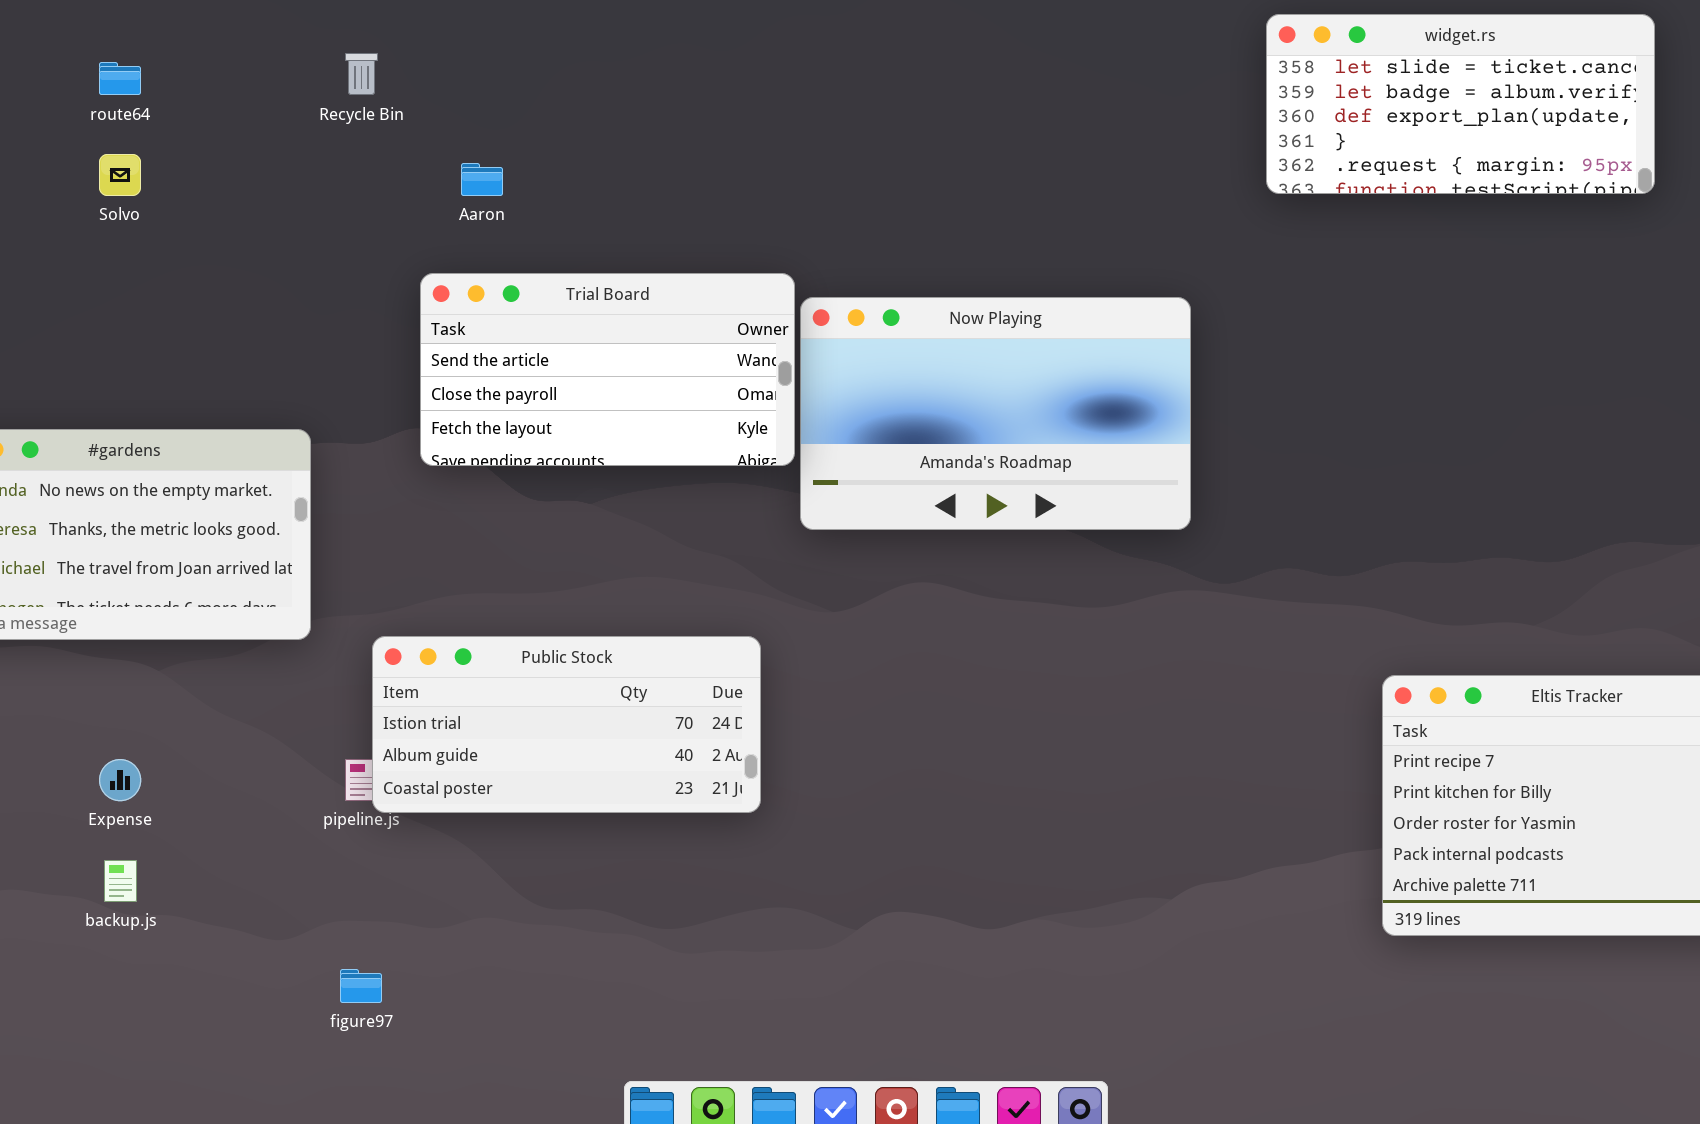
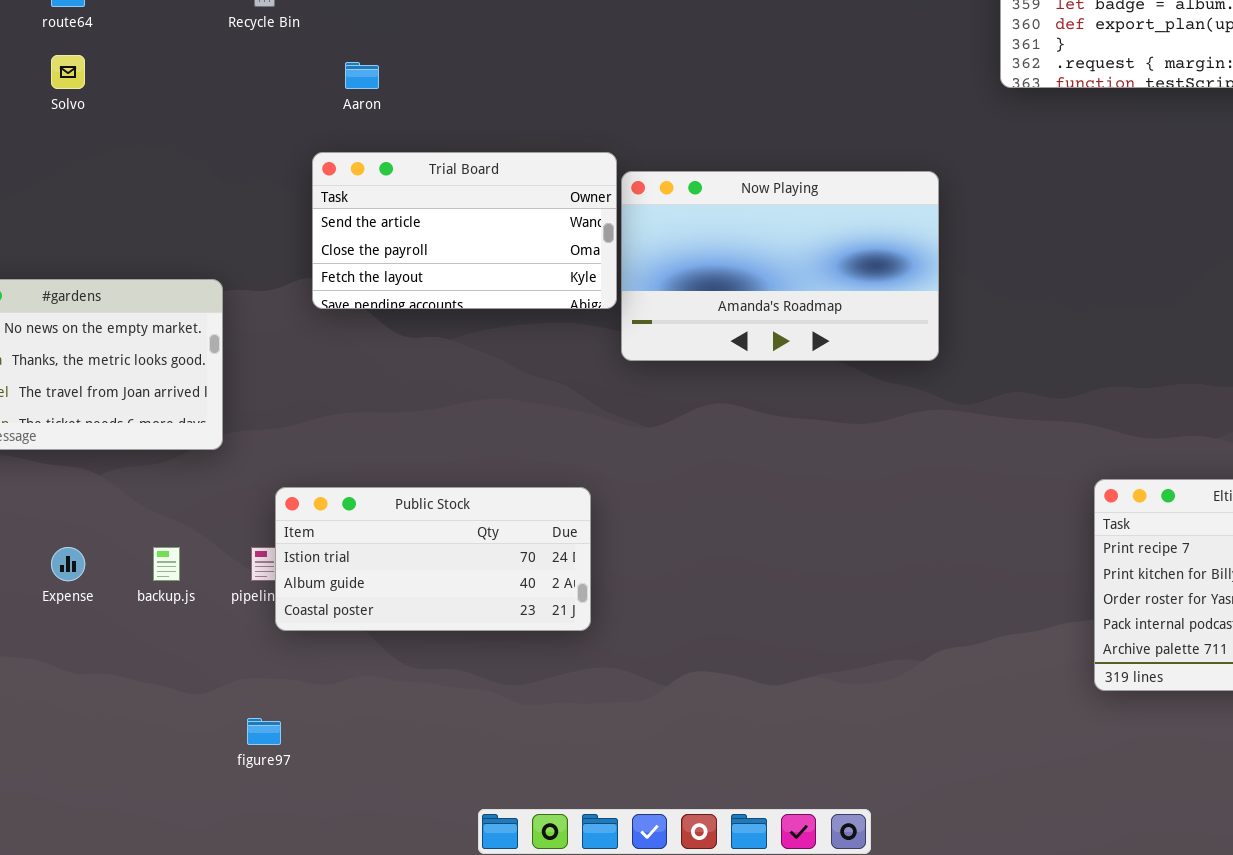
Public Stock: [372,636,761,813] -> [275,487,591,631], moved
backup.js: [104,860,137,902] -> [153,547,180,581], moved

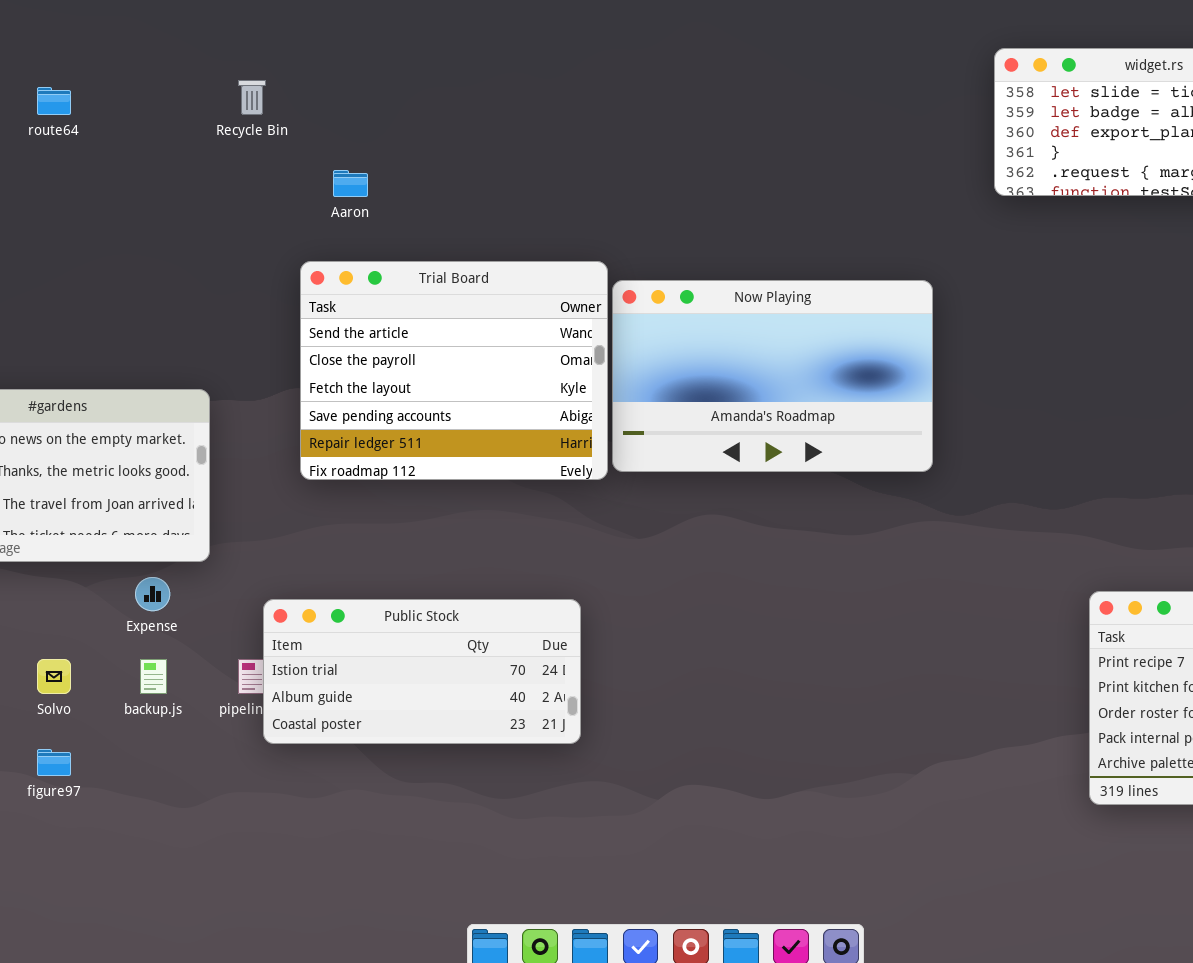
Solvo: [51,55,85,89] -> [37,659,71,694], moved
Trial Board: [312,152,617,309] -> [300,261,608,480], resized
Expense: [51,547,85,581] -> [135,577,170,611], moved
figure97: [247,718,281,745] -> [37,749,71,776], moved

